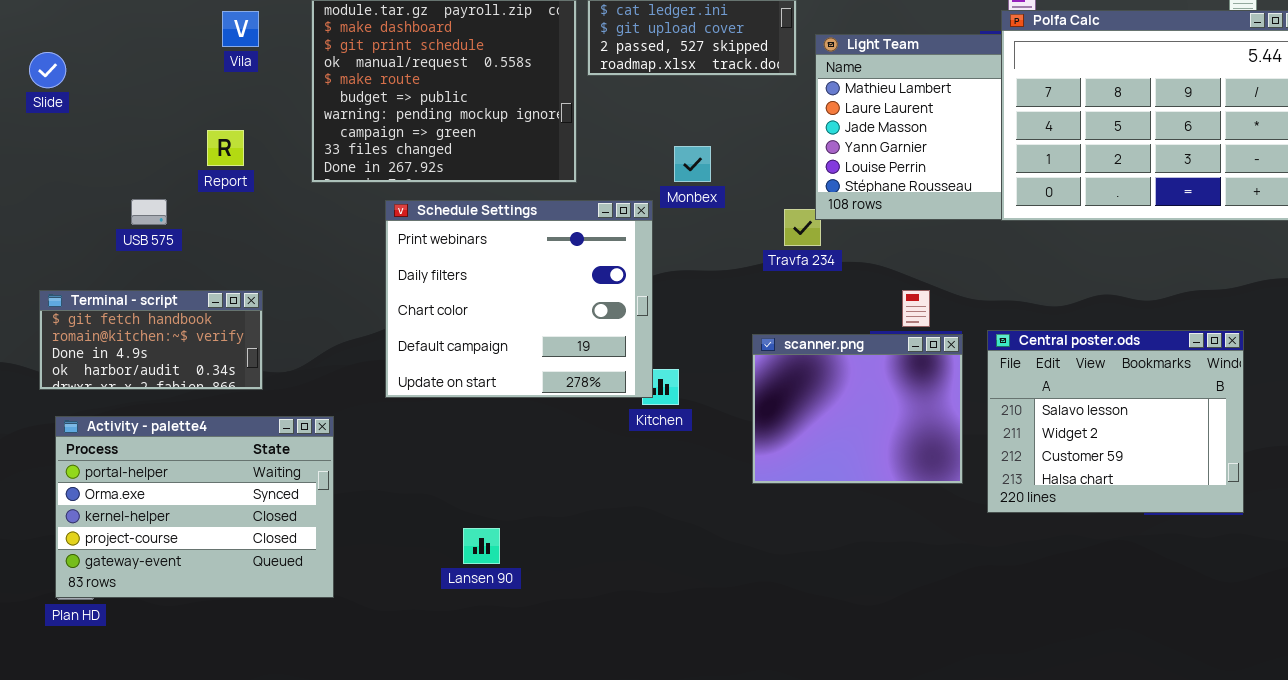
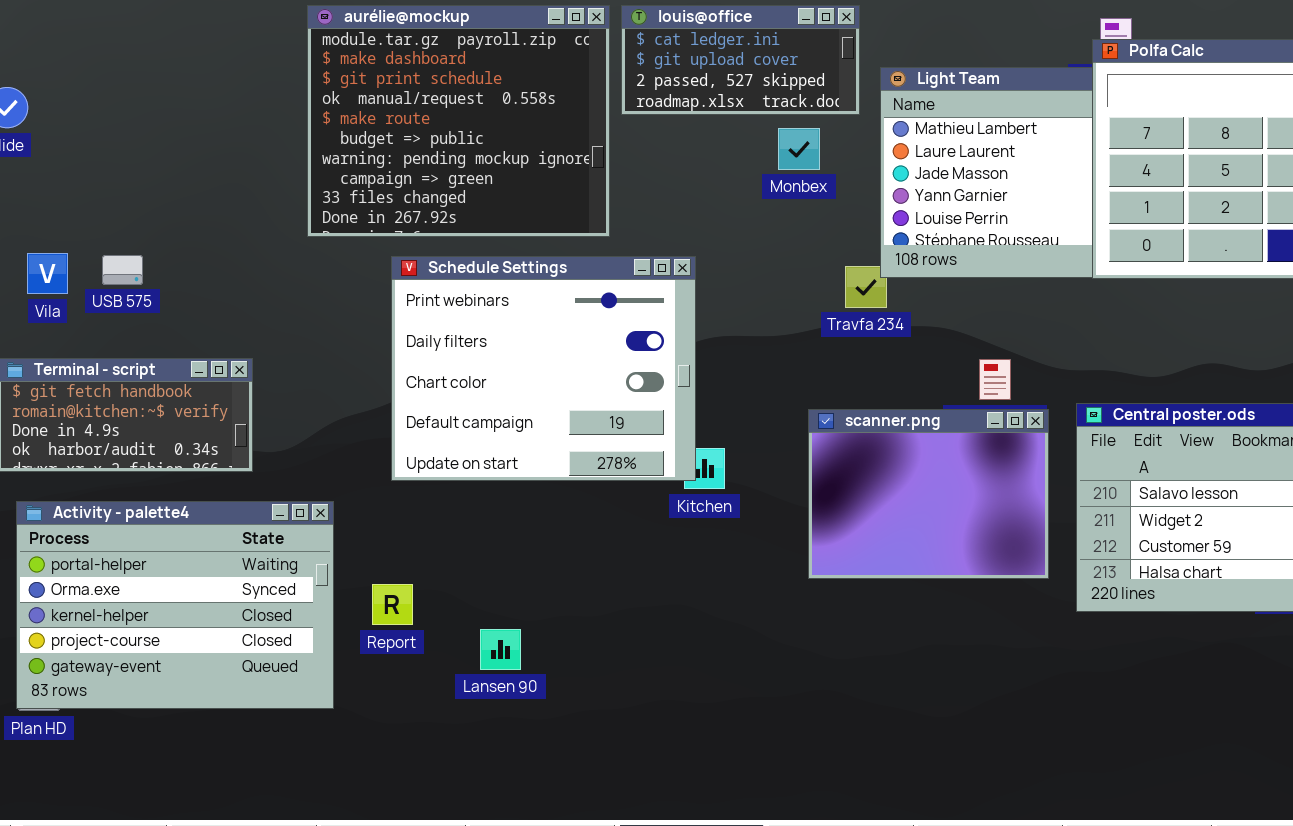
Vila: [222,11,259,47] -> [27,253,68,294], moved
Report: [207,130,244,166] -> [372,584,413,625], moved
Monbex: [674,146,711,182] -> [778,128,820,170], moved

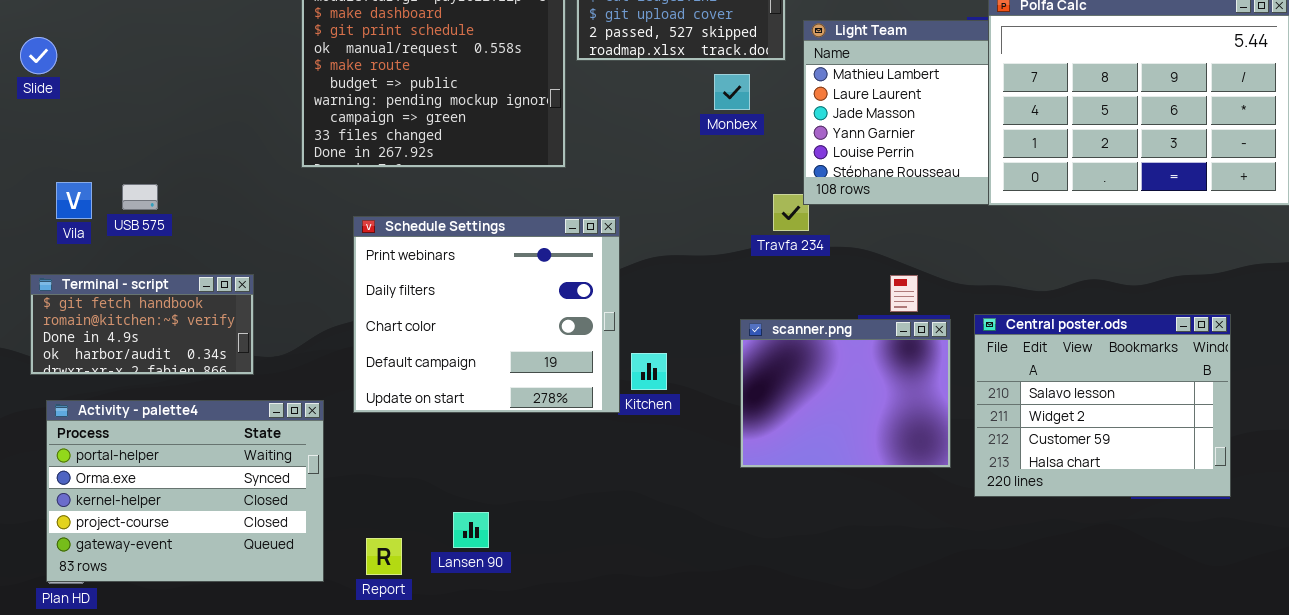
Schedule Settings: [391,256,696,481] -> [353,216,620,413], moved
Report: [372,584,413,625] -> [366,538,402,575], moved

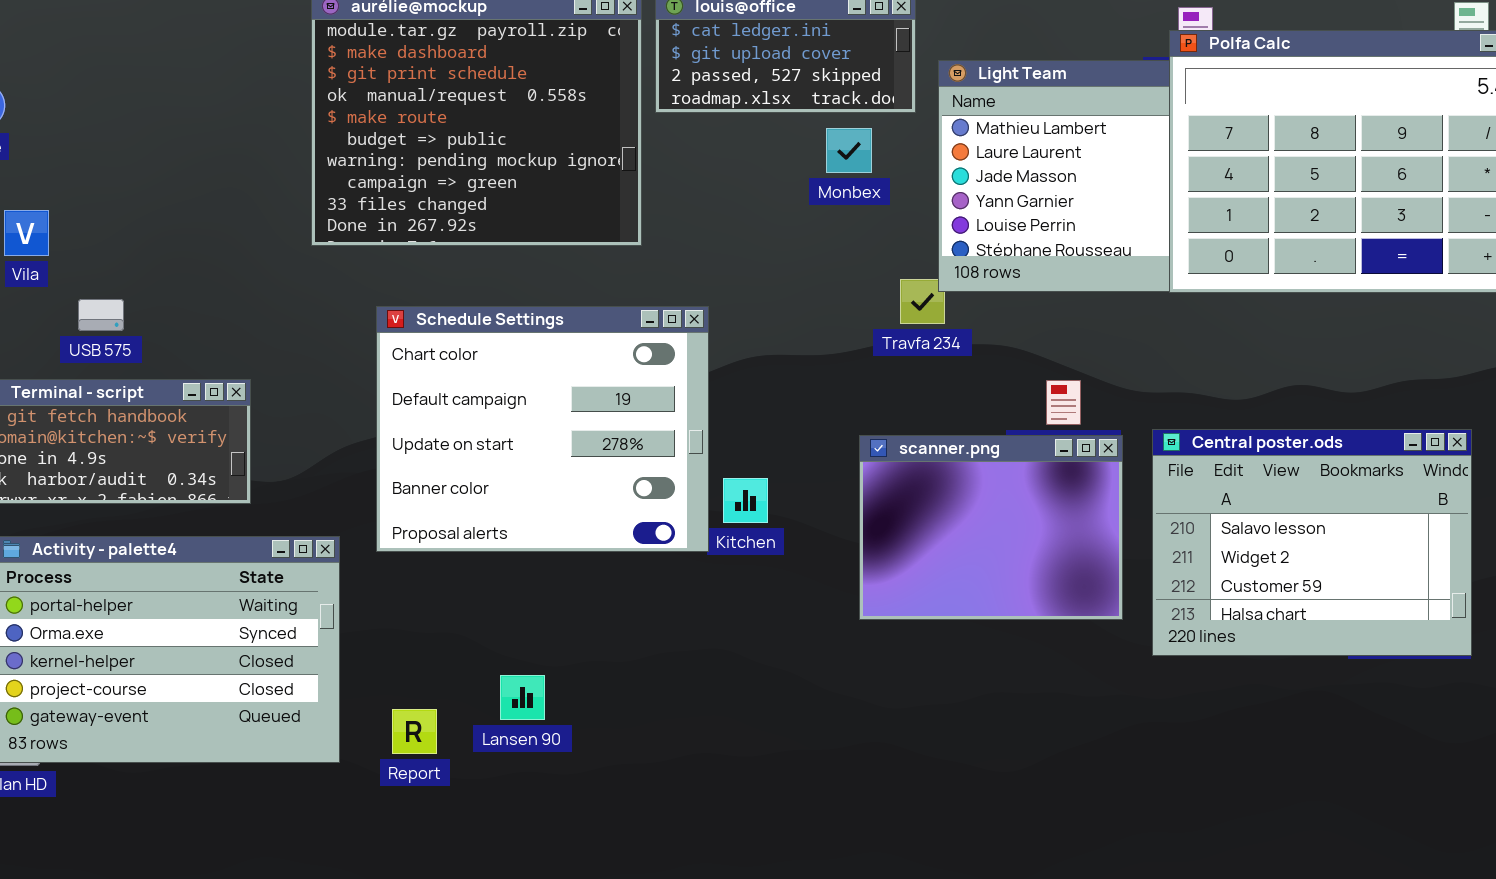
Vila: [56,182,92,219] -> [4,210,49,256], moved
USB 575: [122,184,158,210] -> [78,299,124,331], moved
Schedule Settings: [353,216,620,413] -> [376,306,709,552], scrolled down 2 rows

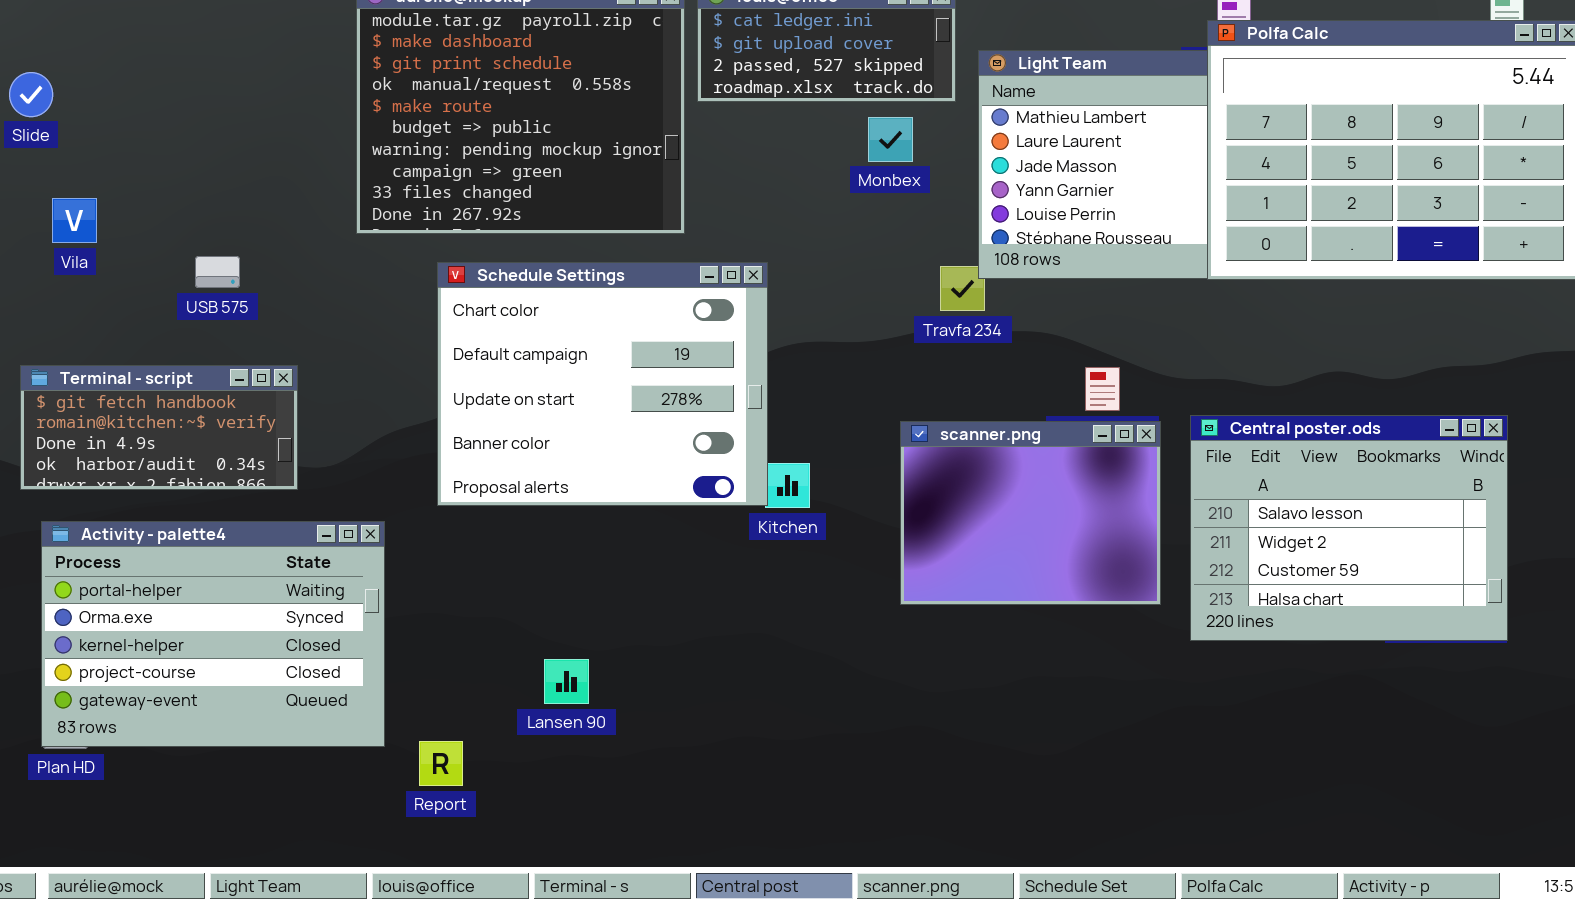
USB 575: [78,299,124,331] -> [195,256,240,288], moved
Schedule Settings: [376,306,709,552] -> [437,262,768,506], moved
Report: [392,709,437,754] -> [419,741,463,786], moved

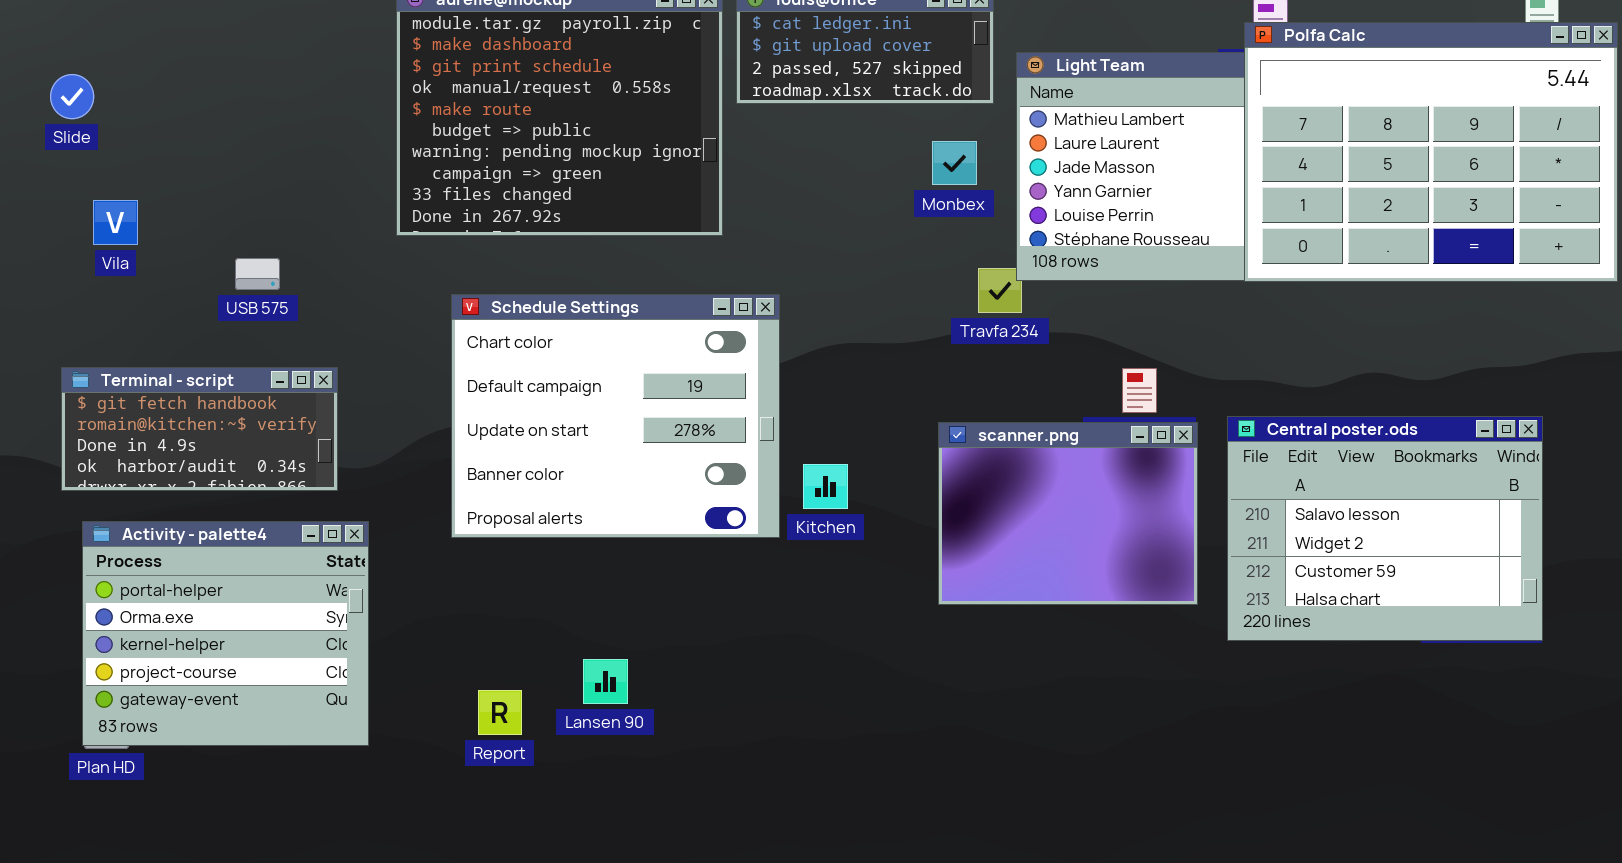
Monbex: [868,117,913,162] -> [932,141,977,185], moved
Schedule Settings: [437,262,768,506] -> [451,294,780,538], moved
Activity - palette4: [41,521,385,747] -> [82,521,369,746], resized
Report: [419,741,463,786] -> [478,690,522,735], moved

